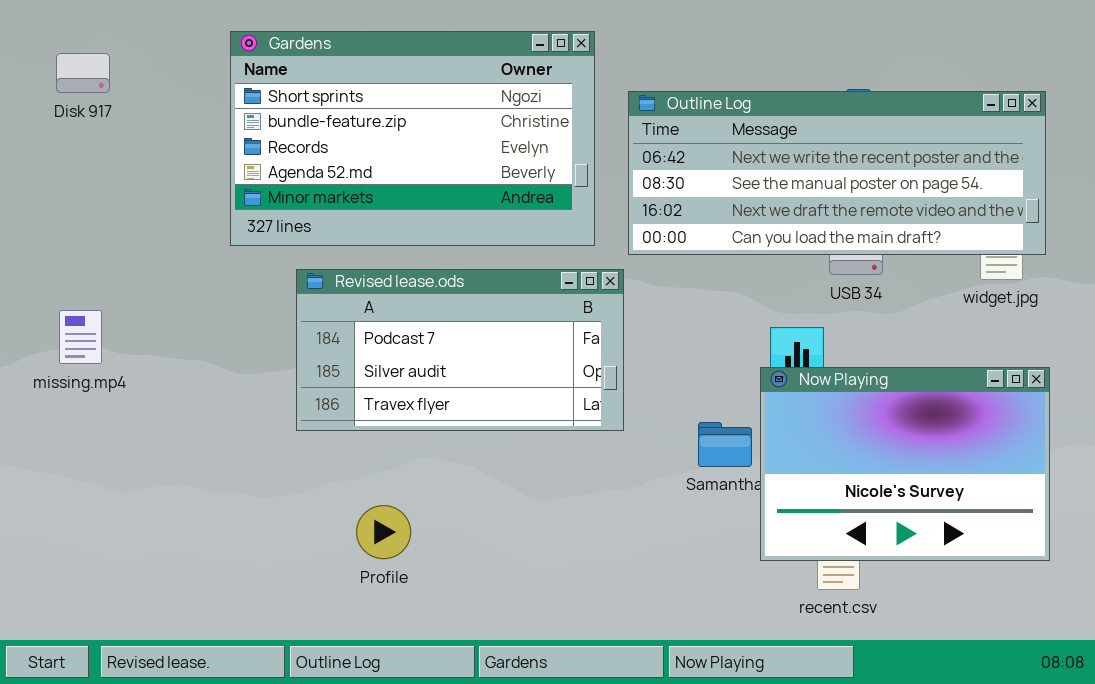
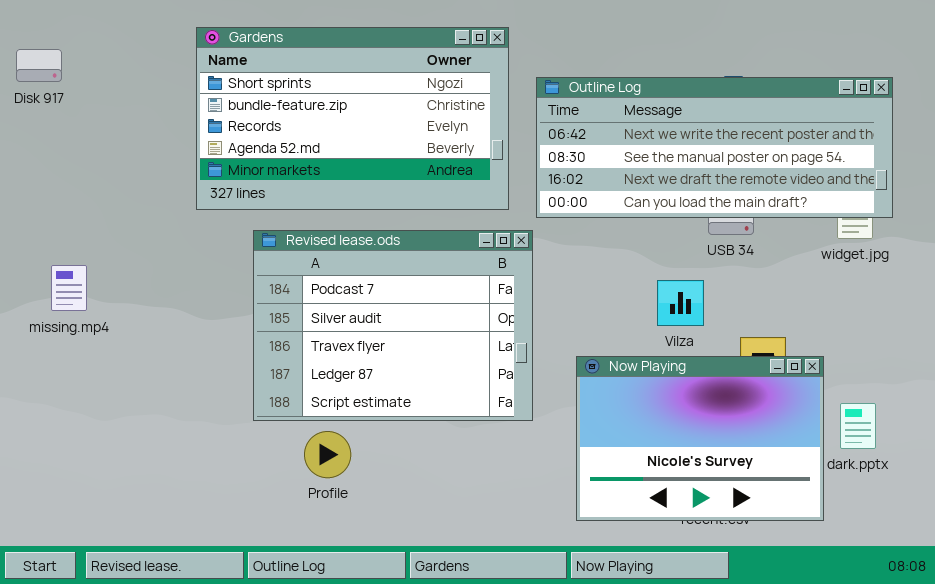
Disk 917: [56,53,110,93] -> [16,49,62,82], moved
Revised lease.ods: [296,269,624,431] -> [253,230,533,421], resized
Now Playing: [760,367,1050,561] -> [576,356,824,521], moved

